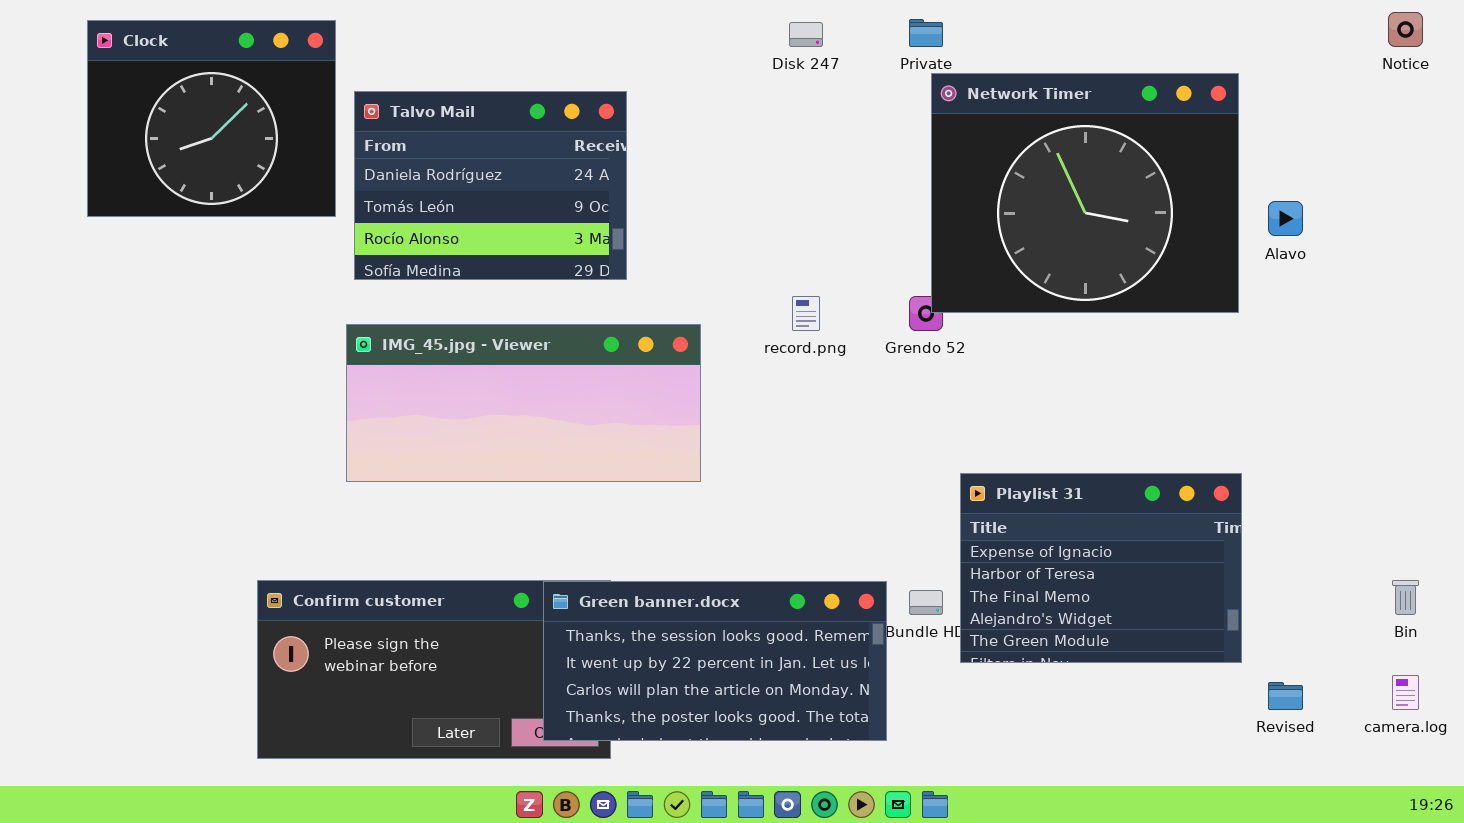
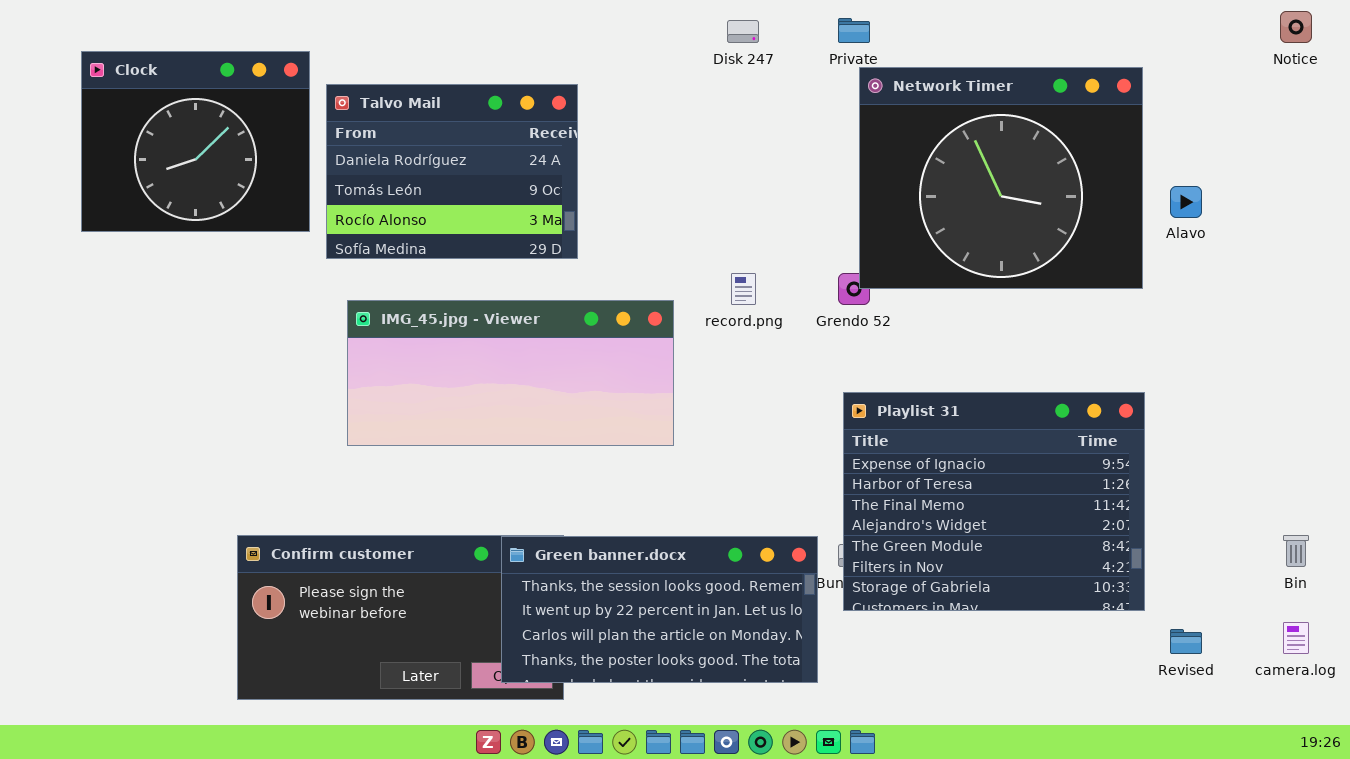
Clock: [87,20,336,217] -> [81,51,310,232], moved
IMG_45.jpg - Viewer: [346,324,701,482] -> [347,300,674,446], moved
Playlist 31: [960,473,1242,663] -> [843,392,1145,611], resized

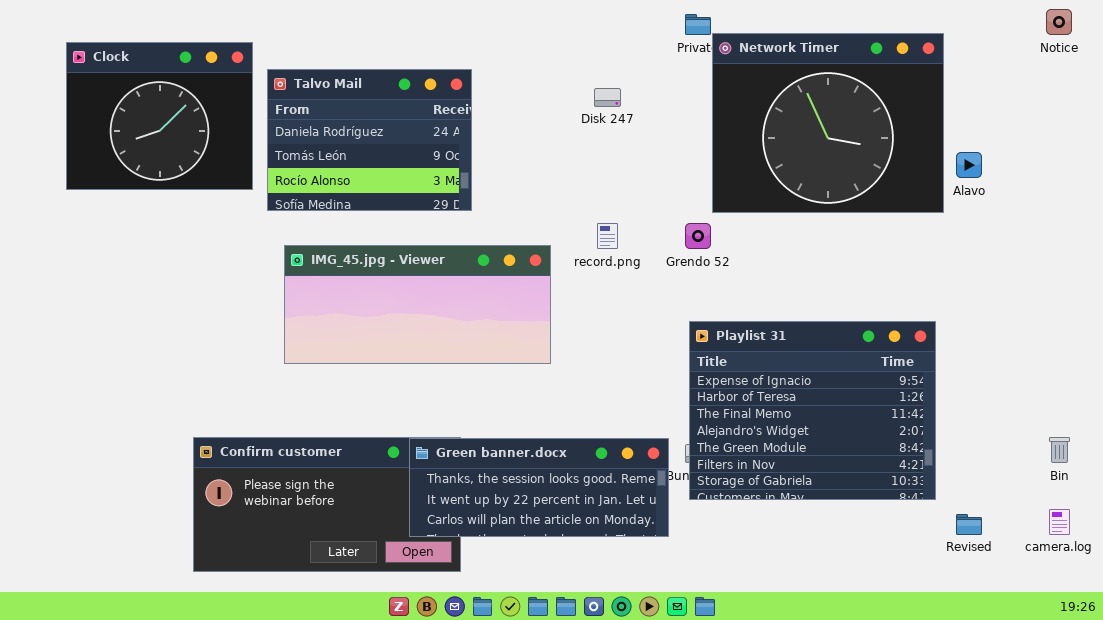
Disk 247: [727,20,759,43] -> [594,88,621,107], moved
Network Timer: [859,67,1143,289] -> [712,33,944,213], moved
Green banner.docx: [501,536,818,683] -> [409,438,669,537], resized

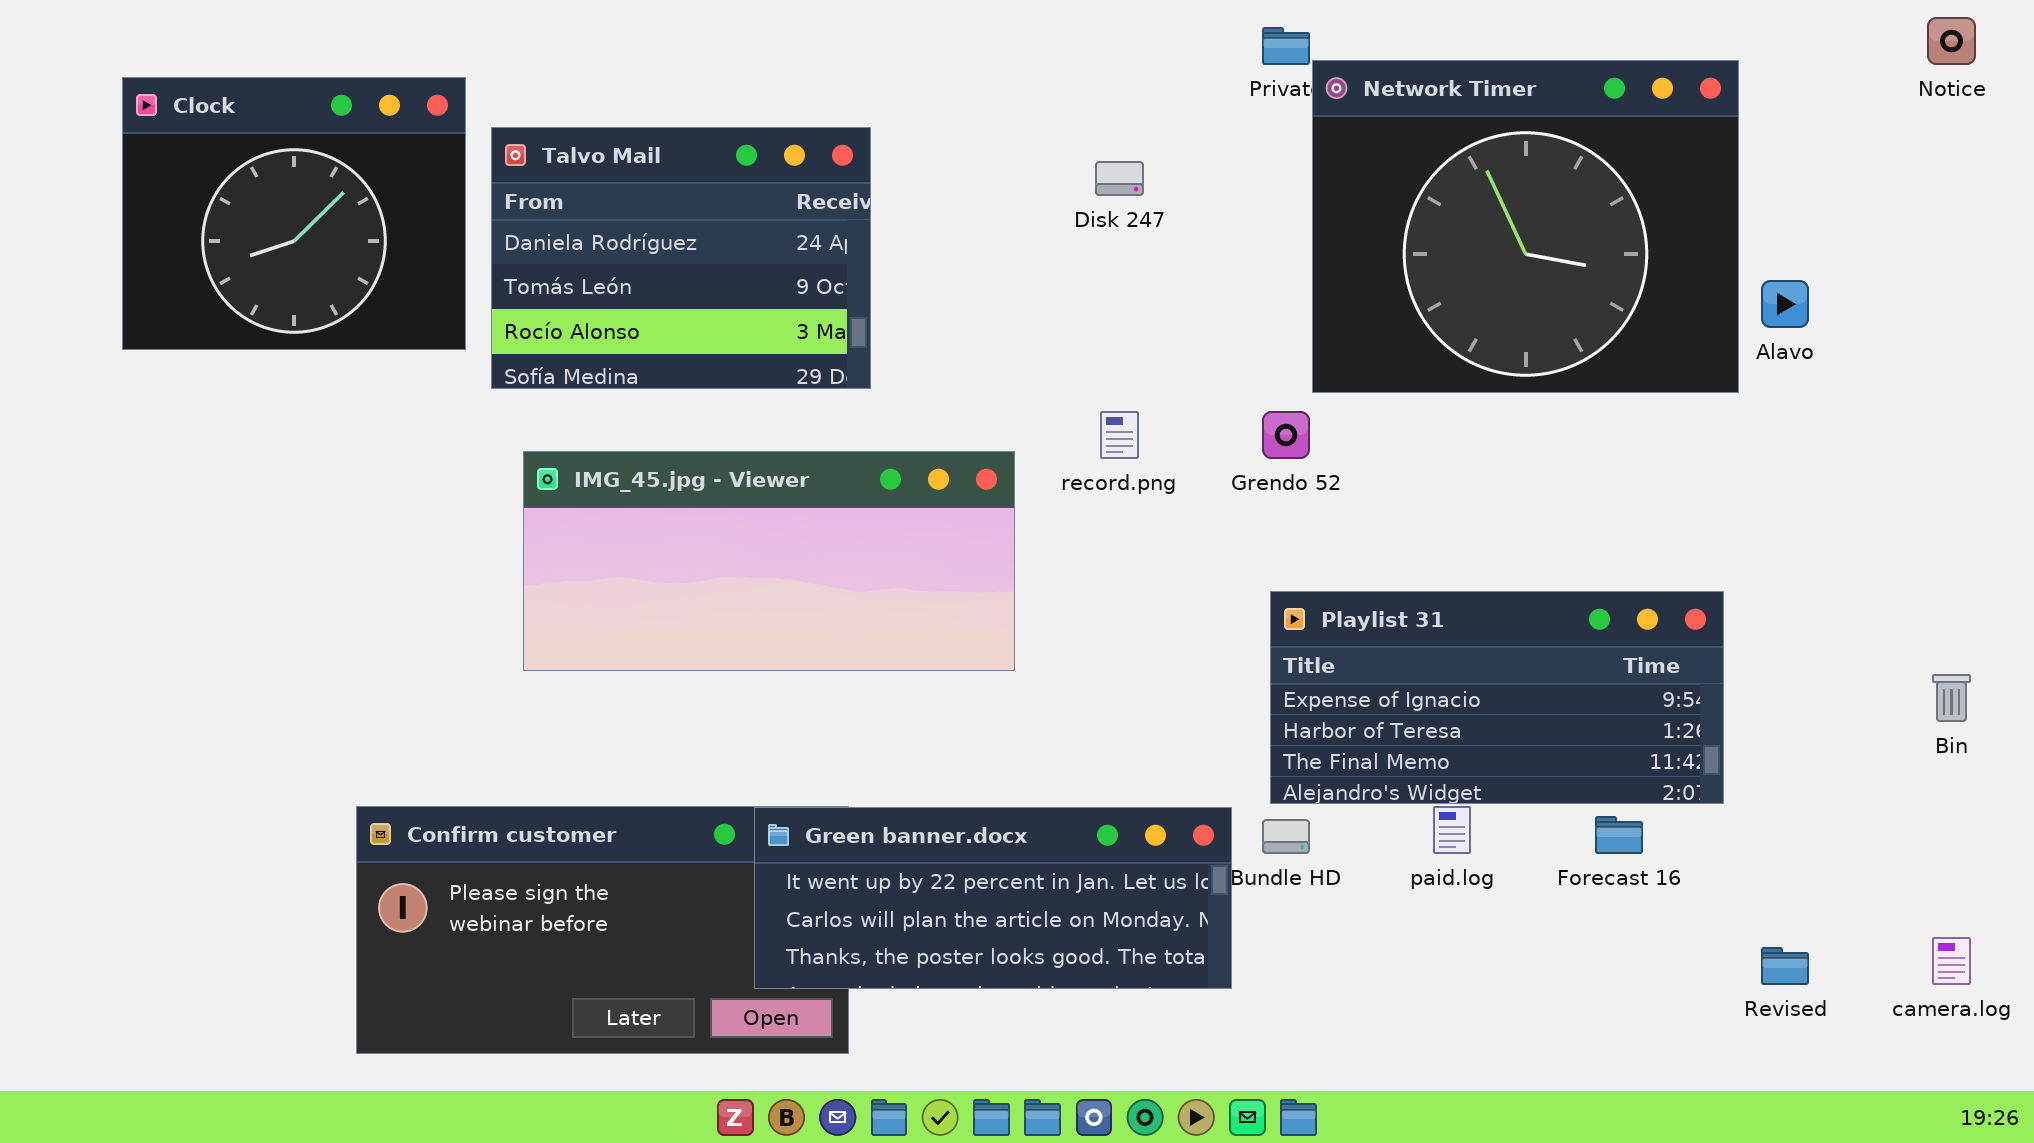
Playlist 31: [689,321,936,500] -> [1270,591,1724,804], resized
Bin: [1049,437,1070,463] -> [1932,674,1971,722], moved
Green banner.docx: [409,438,669,537] -> [754,807,1232,989], scrolled down 1 row

